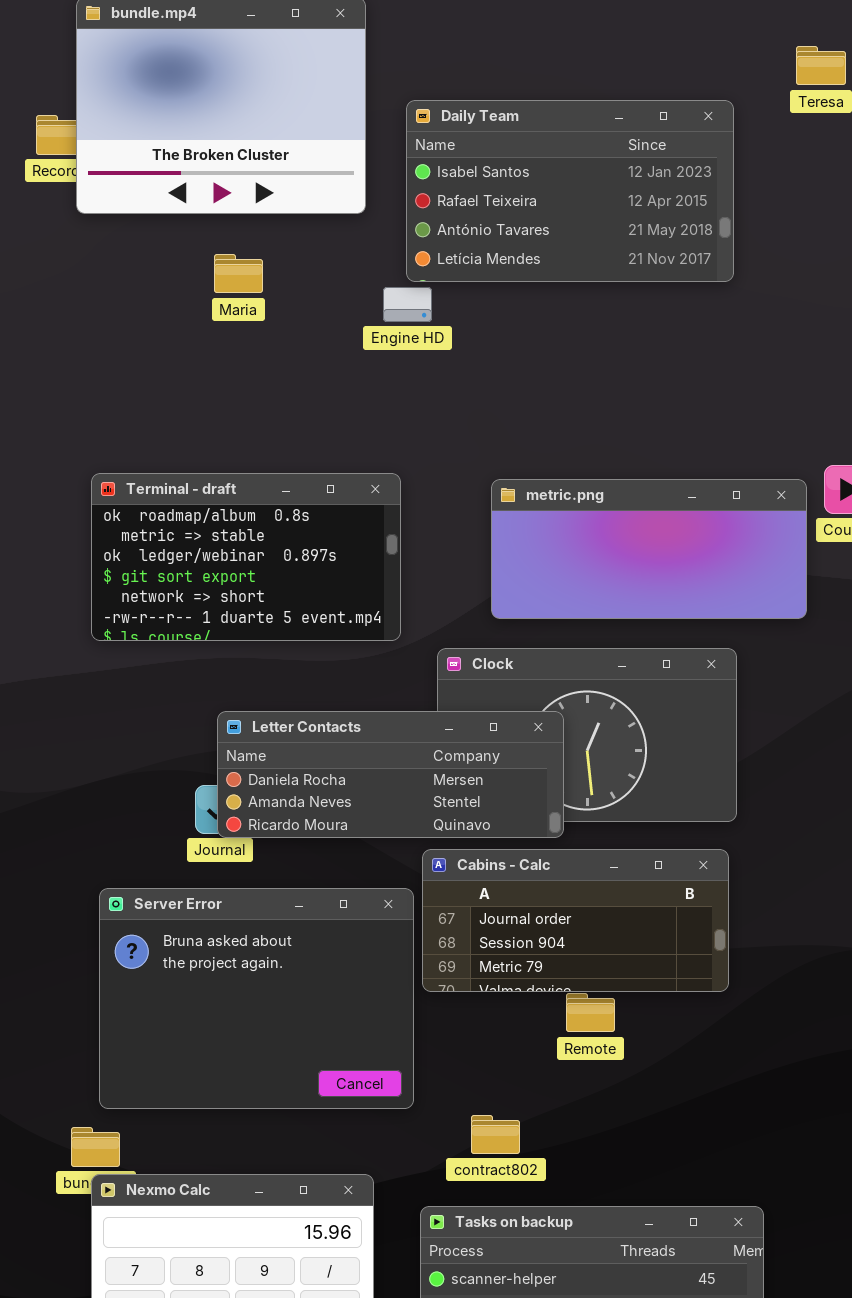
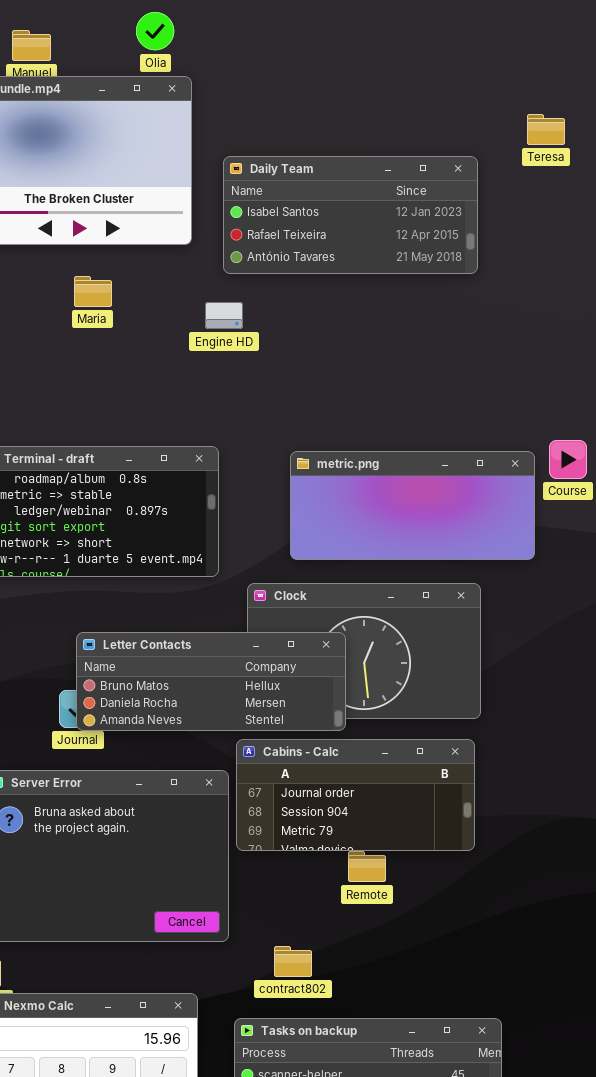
Daily Team: [406,100,734,282] -> [223,156,478,274], resized
Letter Contacts: [217,711,564,838] -> [76,632,346,731], scrolled up 1 row

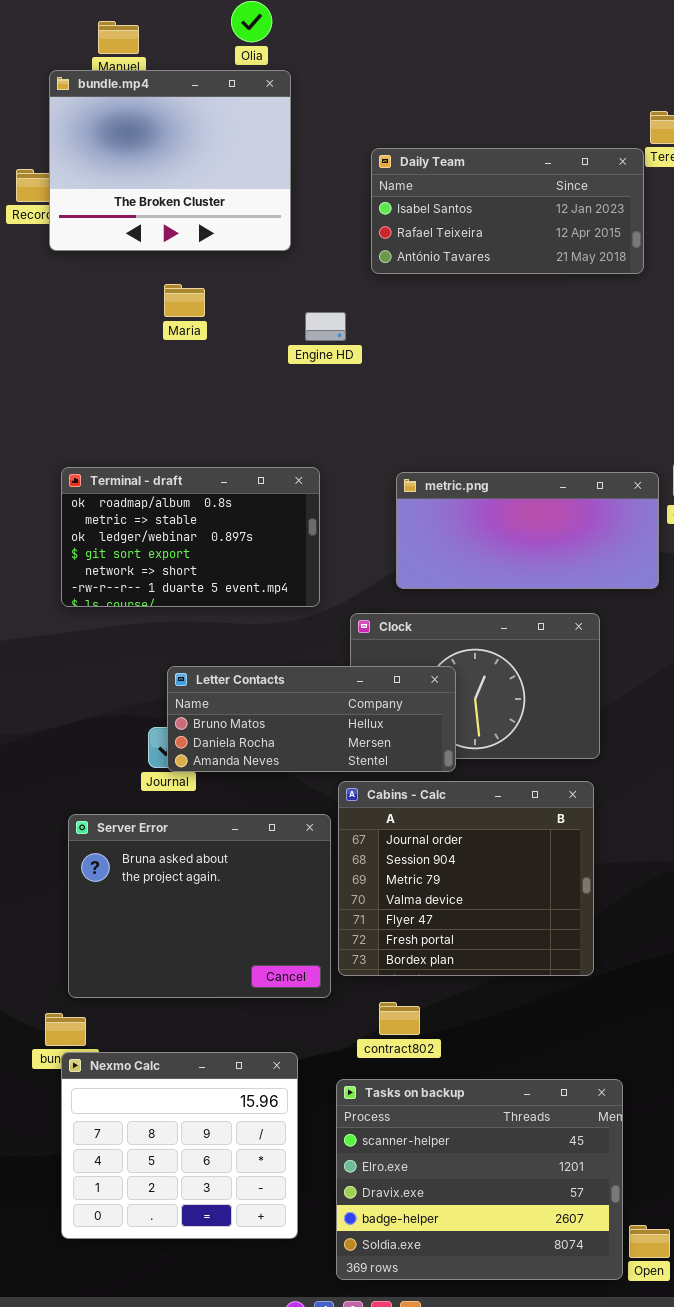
Daily Team: [223,156,478,274] -> [371,148,644,274], moved
Cabins - Calc: [236,739,475,851] -> [338,781,594,976], resized

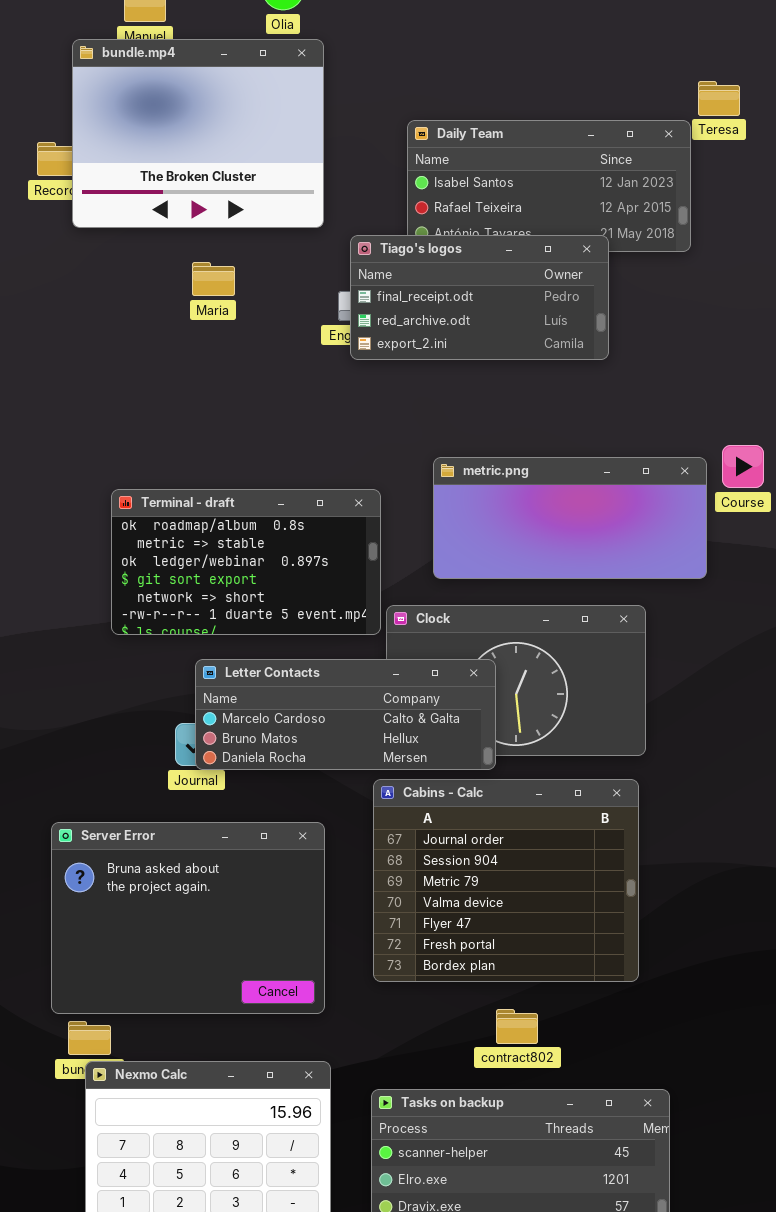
Tiago's logos: none -> [350,235,609,360], opened
Terminal - draft: [61,467,320,607] -> [111,489,381,635], moved
Letter Contacts: [167,666,456,772] -> [195,659,496,770], scrolled up 1 row
Server Error: [68,814,331,998] -> [51,822,325,1014], moved
contract802: [379,1002,420,1035] -> [496,1009,538,1044], moved

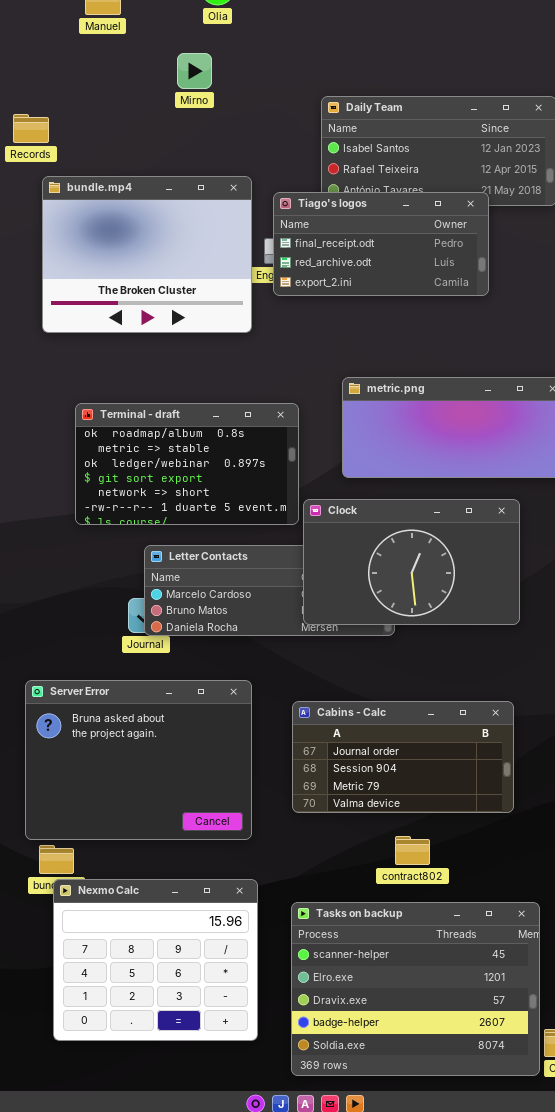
bundle.mp4: [72,39,324,228] -> [42,176,252,333], moved
Clock: [386,605,646,756] -> [303,499,520,625], raised
Cabins - Calc: [373,779,639,982] -> [292,701,514,813], resized

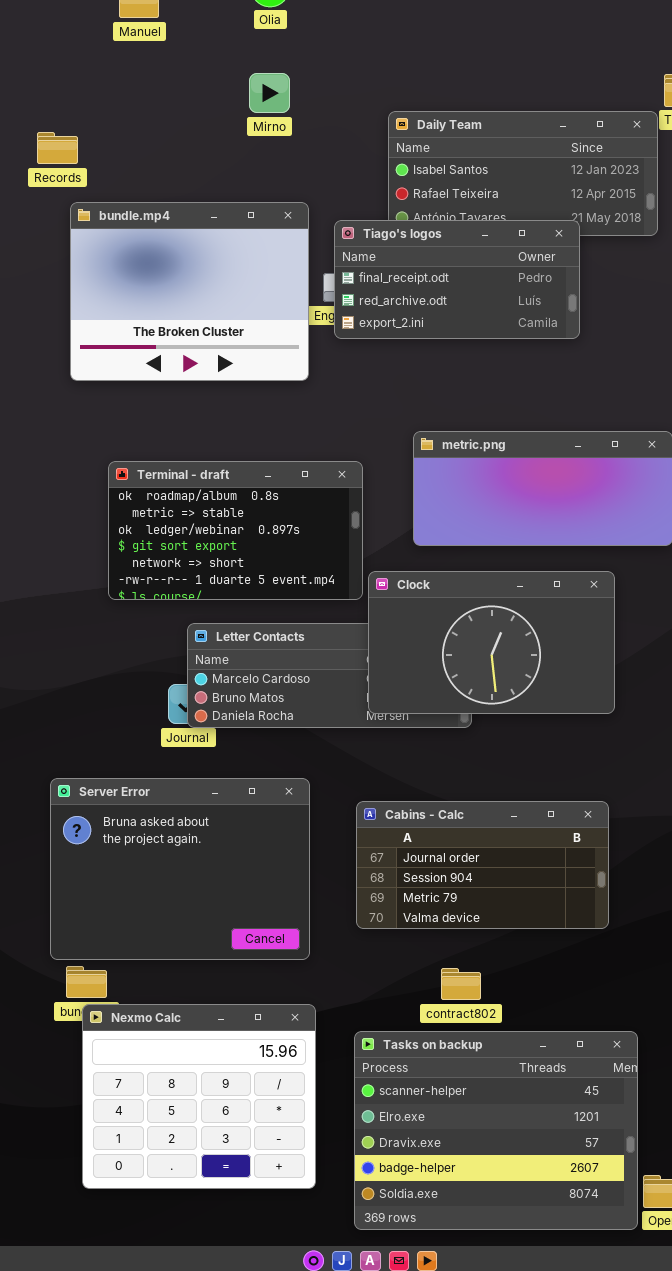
Mirno: [177,53,212,89] -> [249,73,290,113], moved
contract802: [395,836,430,865] -> [441,968,481,1000], moved

